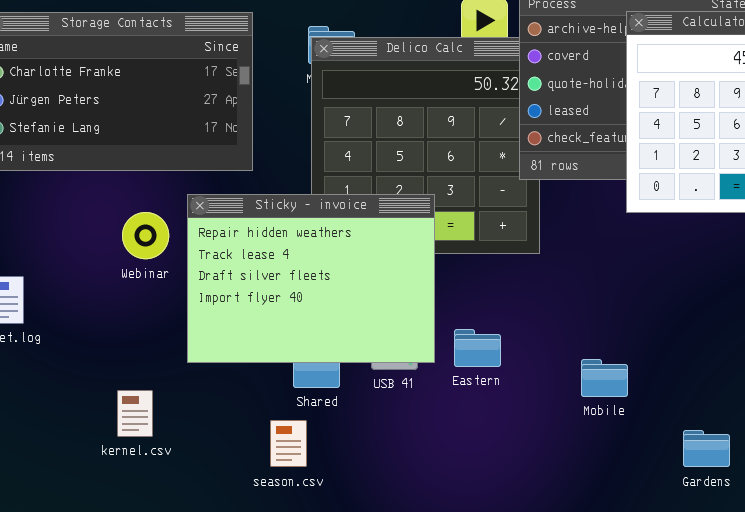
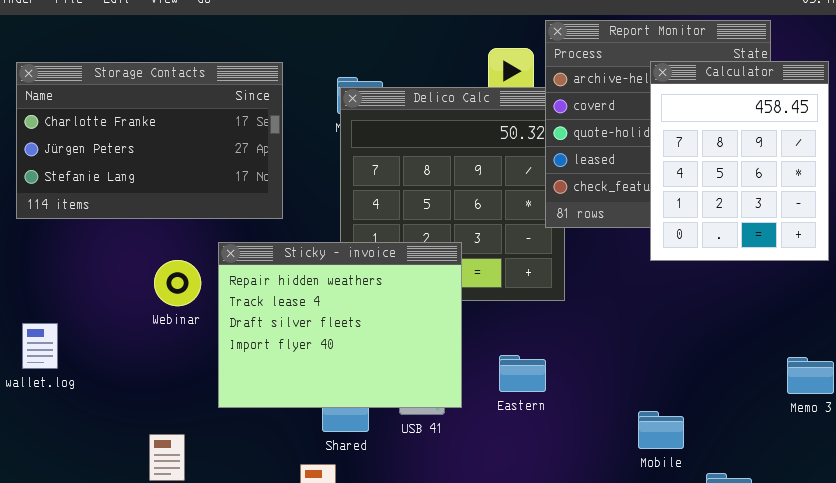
Eastern: [454,329,501,367] -> [499,355,546,392], moved
Mobile: [581,359,628,397] -> [638,411,684,449], moved

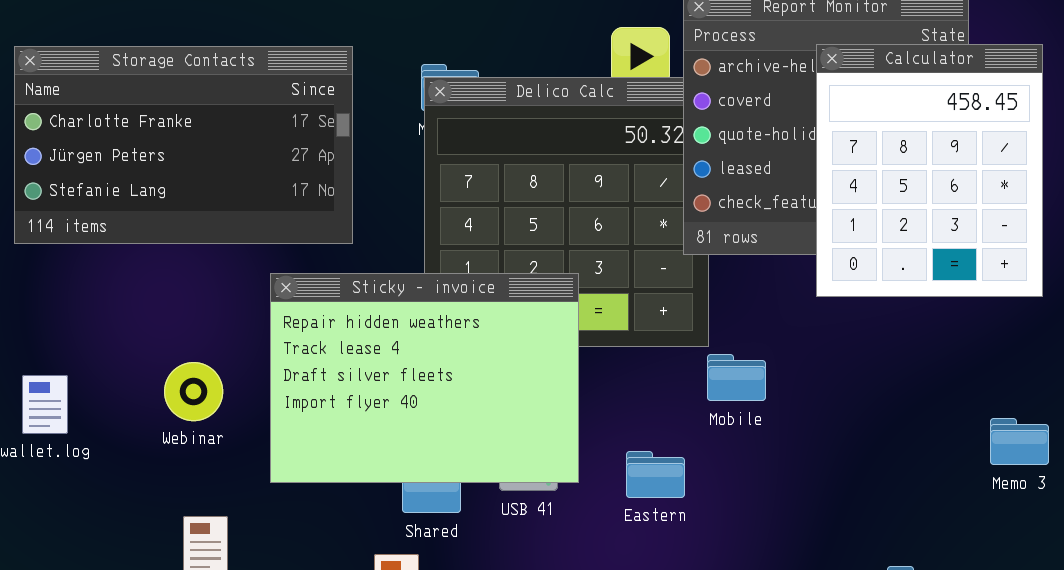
Webinar: [154,260,201,306] -> [164,362,223,421], moved
Eastern: [499,355,546,392] -> [626,451,685,498], moved
Mobile: [638,411,684,449] -> [707,354,766,401], moved

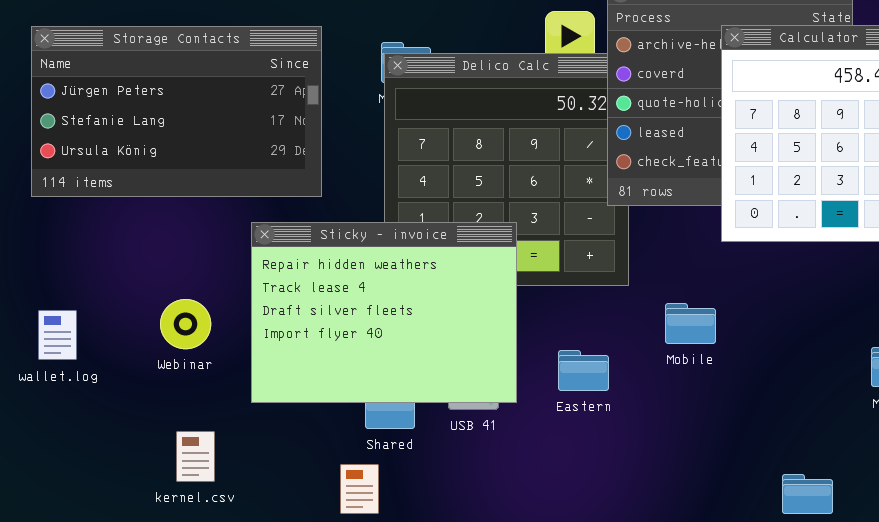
Storage Contacts: [14,46,353,244] -> [31,26,322,197], scrolled down 1 row
Mobile: [707,354,766,401] -> [665,303,716,344], moved
Eastern: [626,451,685,498] -> [558,350,609,391], moved

